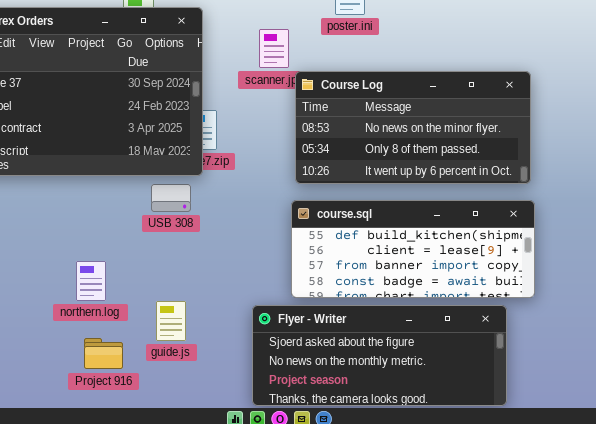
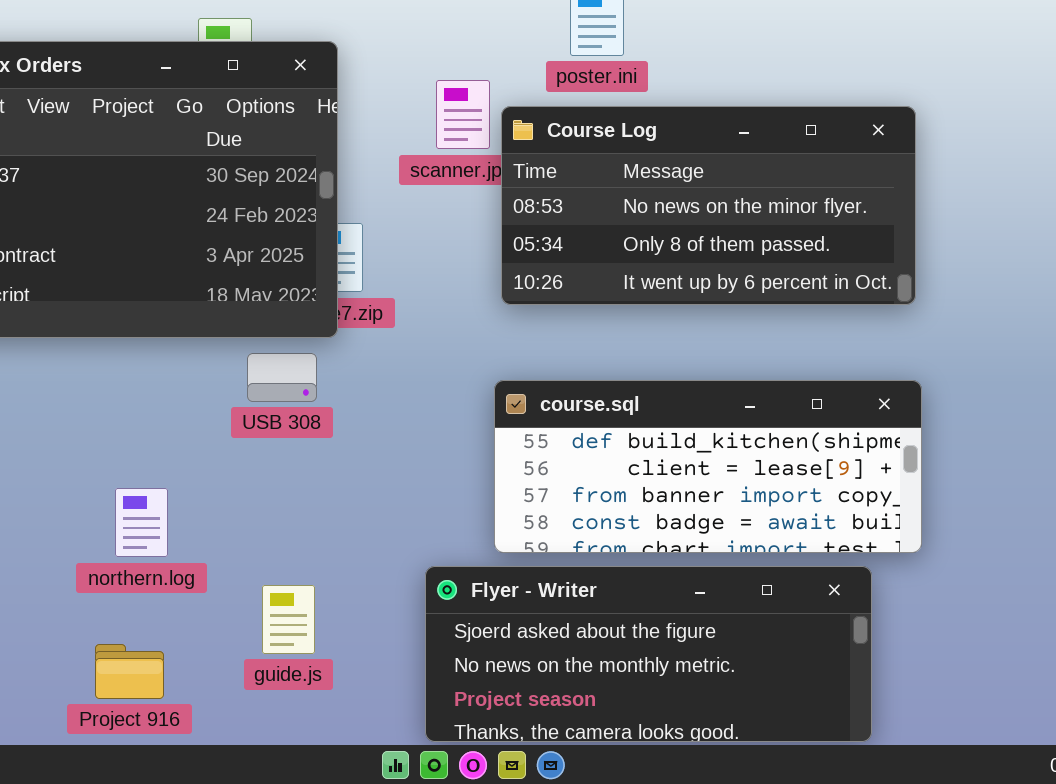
Course Log: [295,71,531,184] -> [501,106,916,305], moved
guide.js: [156,301,186,341] -> [262,585,315,654], moved
Project 916: [84,338,123,369] -> [95,644,164,699], moved

